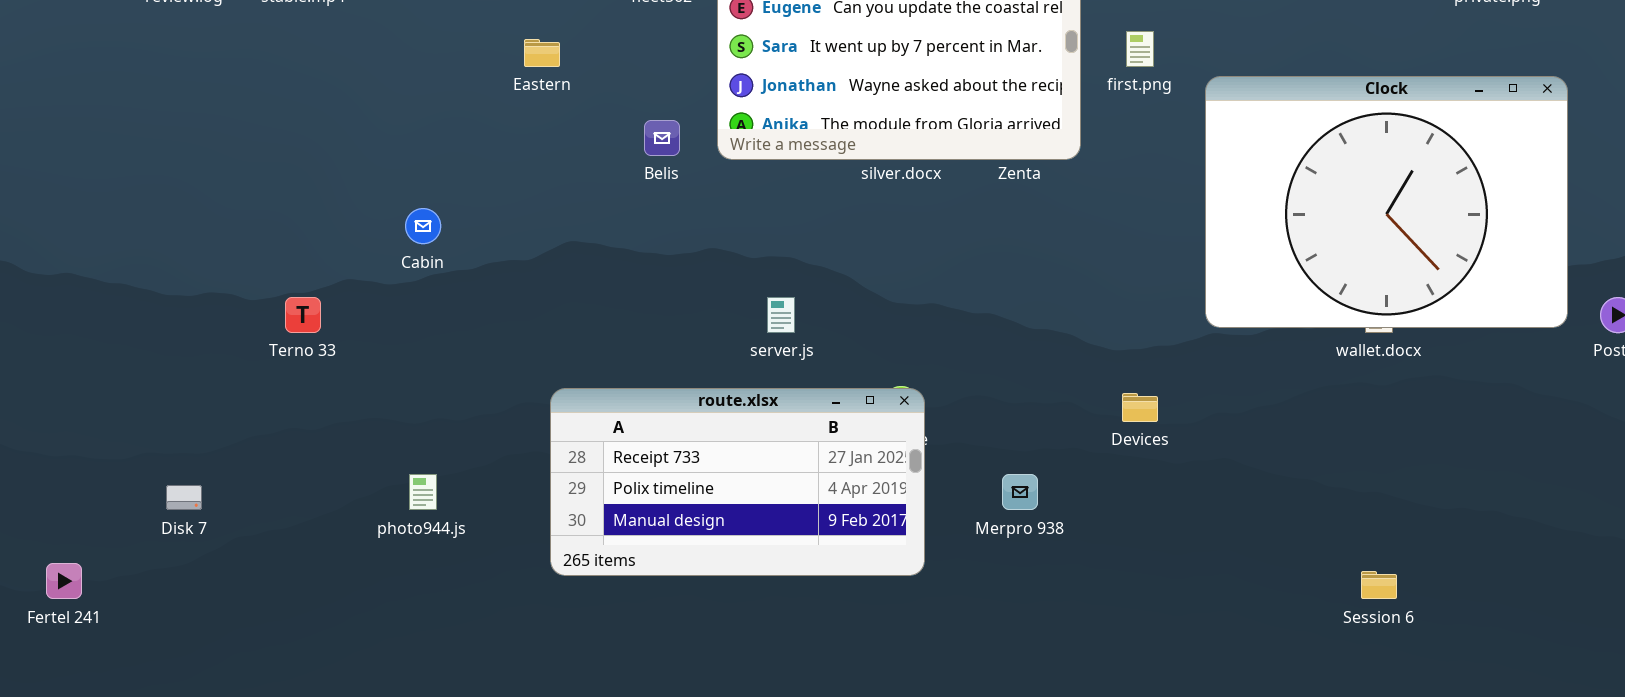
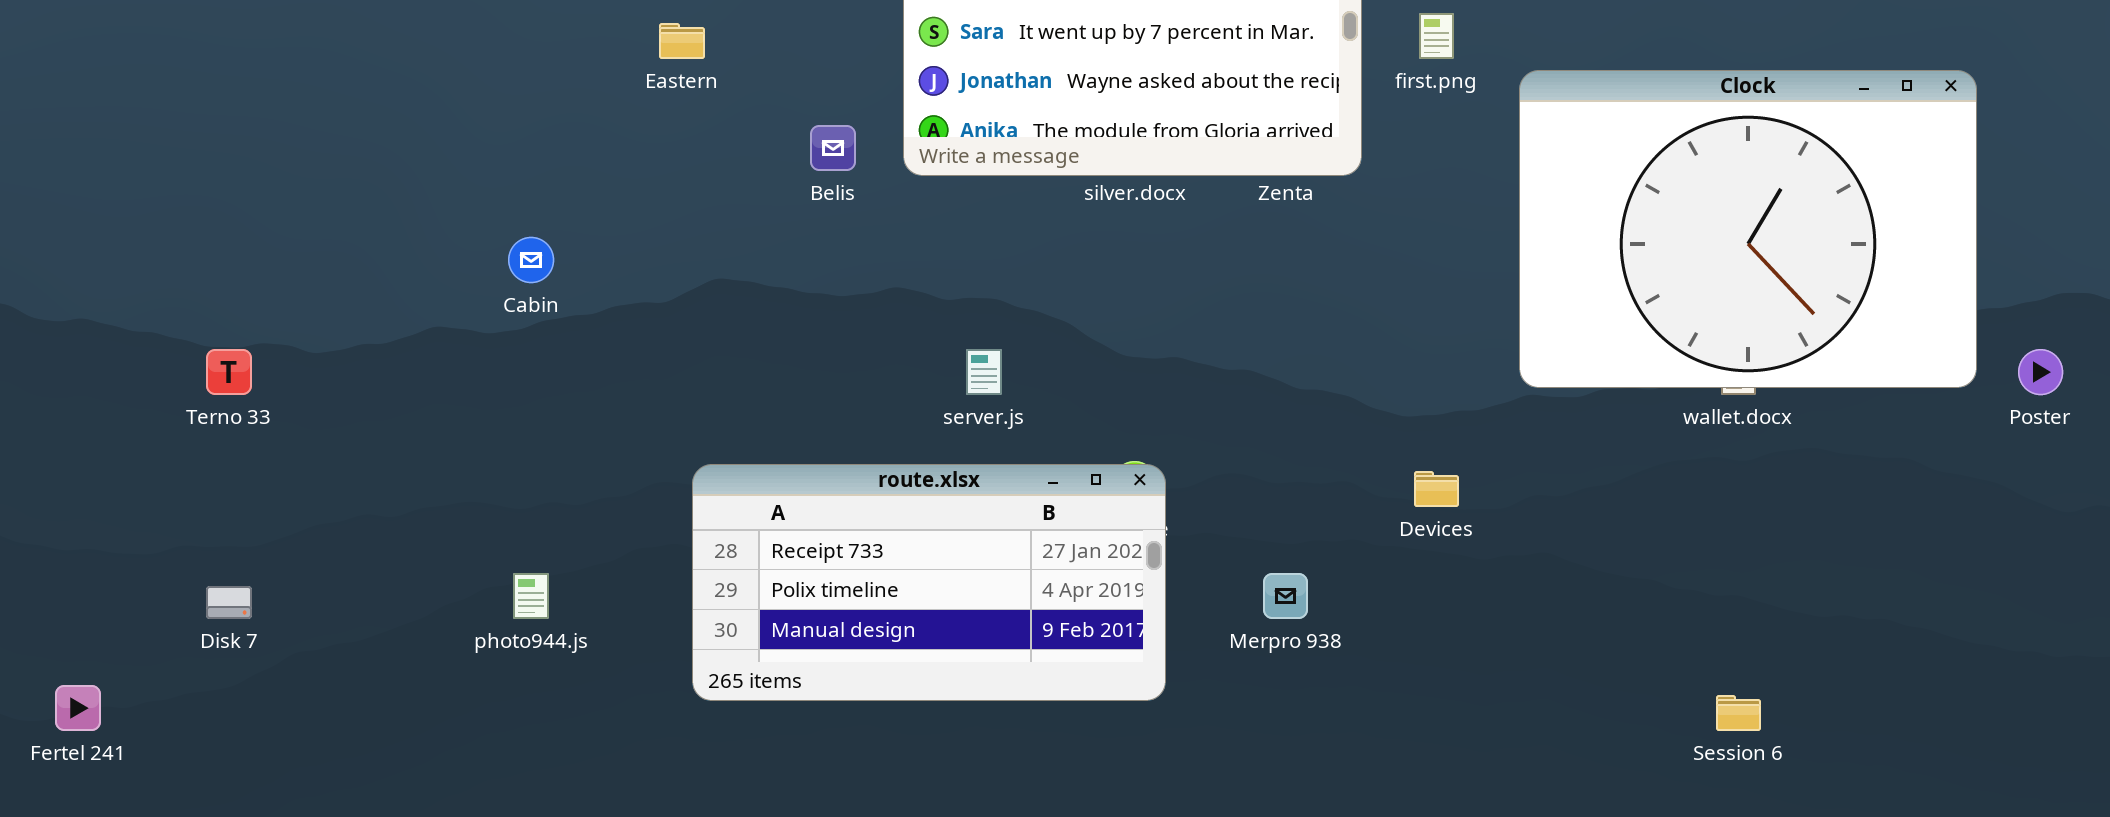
Terno 33: [285,297,321,333] -> [206,349,252,395], moved

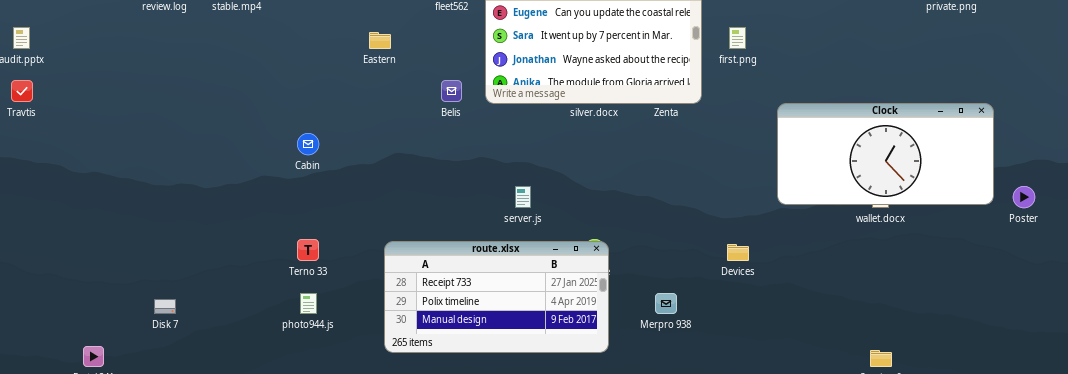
Clock: [1519,70,1977,388] -> [777,103,994,205], resized
Terno 33: [206,349,252,395] -> [297,239,319,261], moved

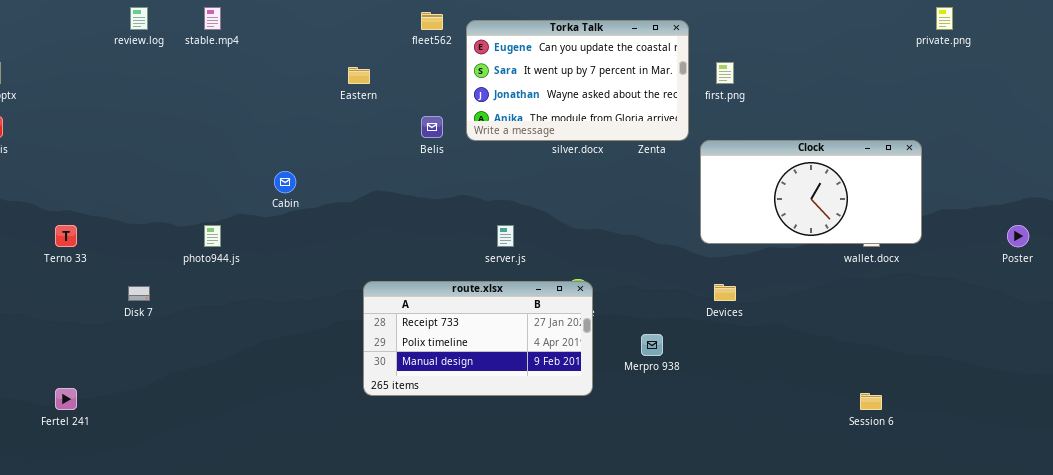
Clock: [777,103,994,205] -> [700,140,922,244], moved
Terno 33: [297,239,319,261] -> [55,225,77,247], moved
photo944.js: [300,293,317,314] -> [204,225,221,247], moved
Disk 7: [154,299,176,314] -> [128,286,150,301], moved

